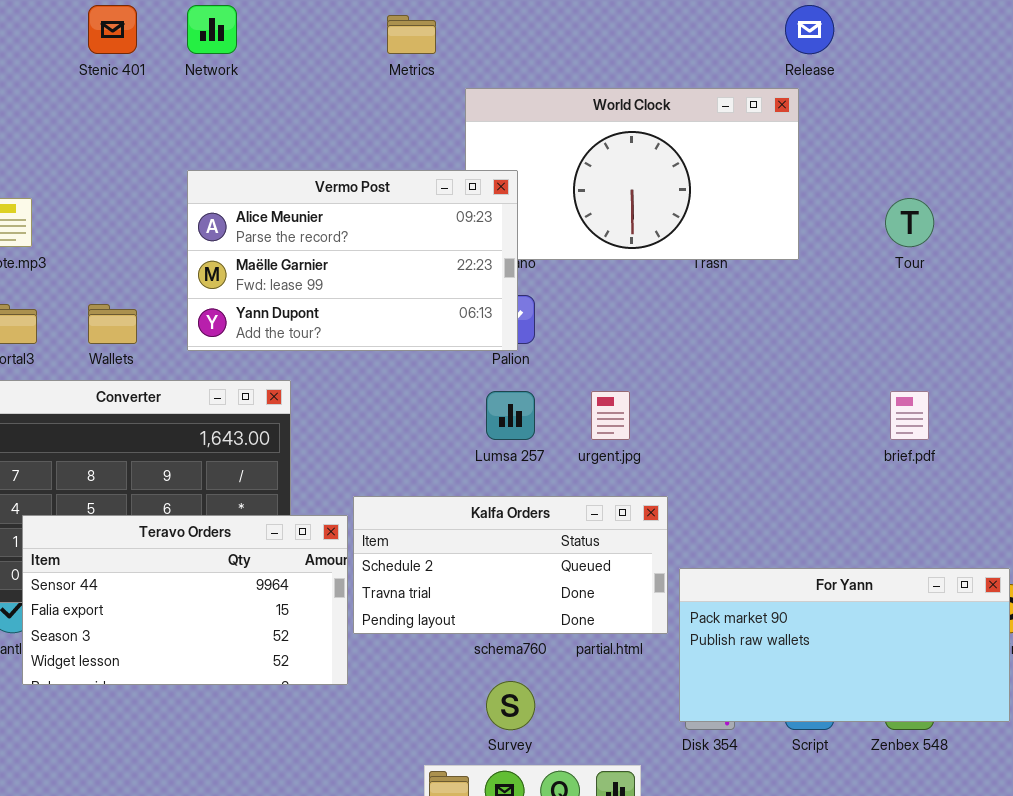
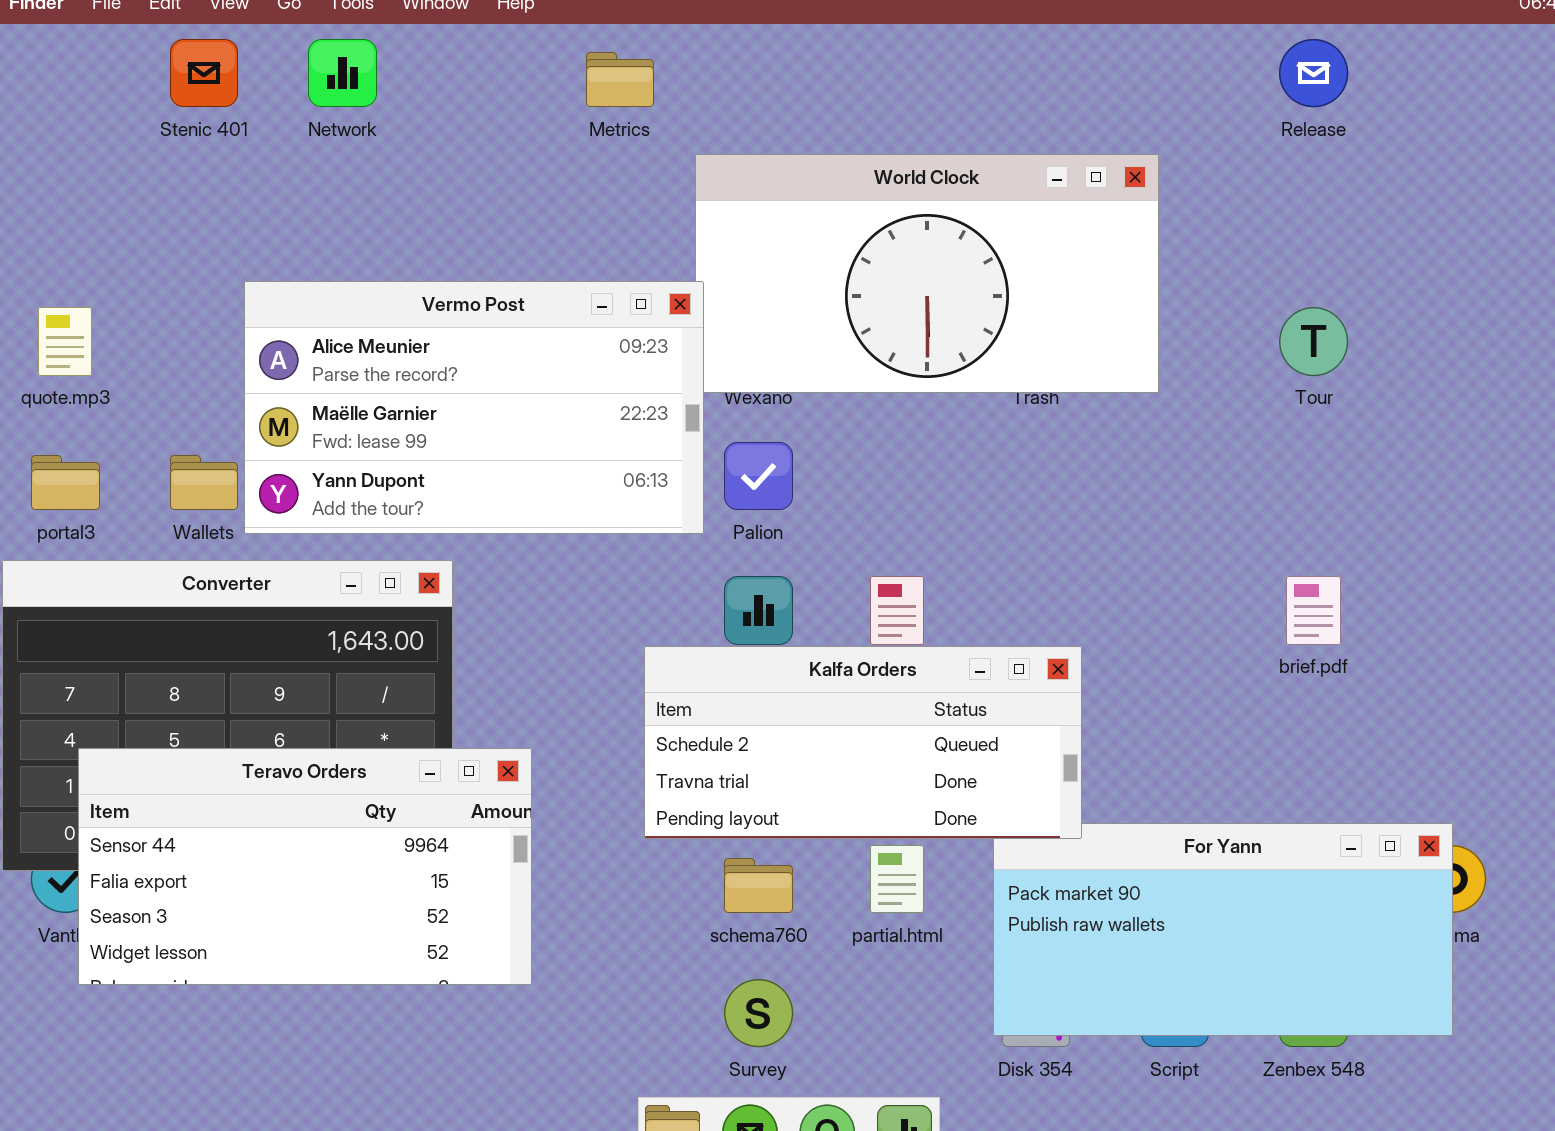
Release: [785,5,834,54] -> [1279,39,1348,107], moved
Vermo Post: [187,170,518,351] -> [244,281,704,534], moved
Kalfa Orders: [353,496,668,634] -> [644,646,1082,839], moved

